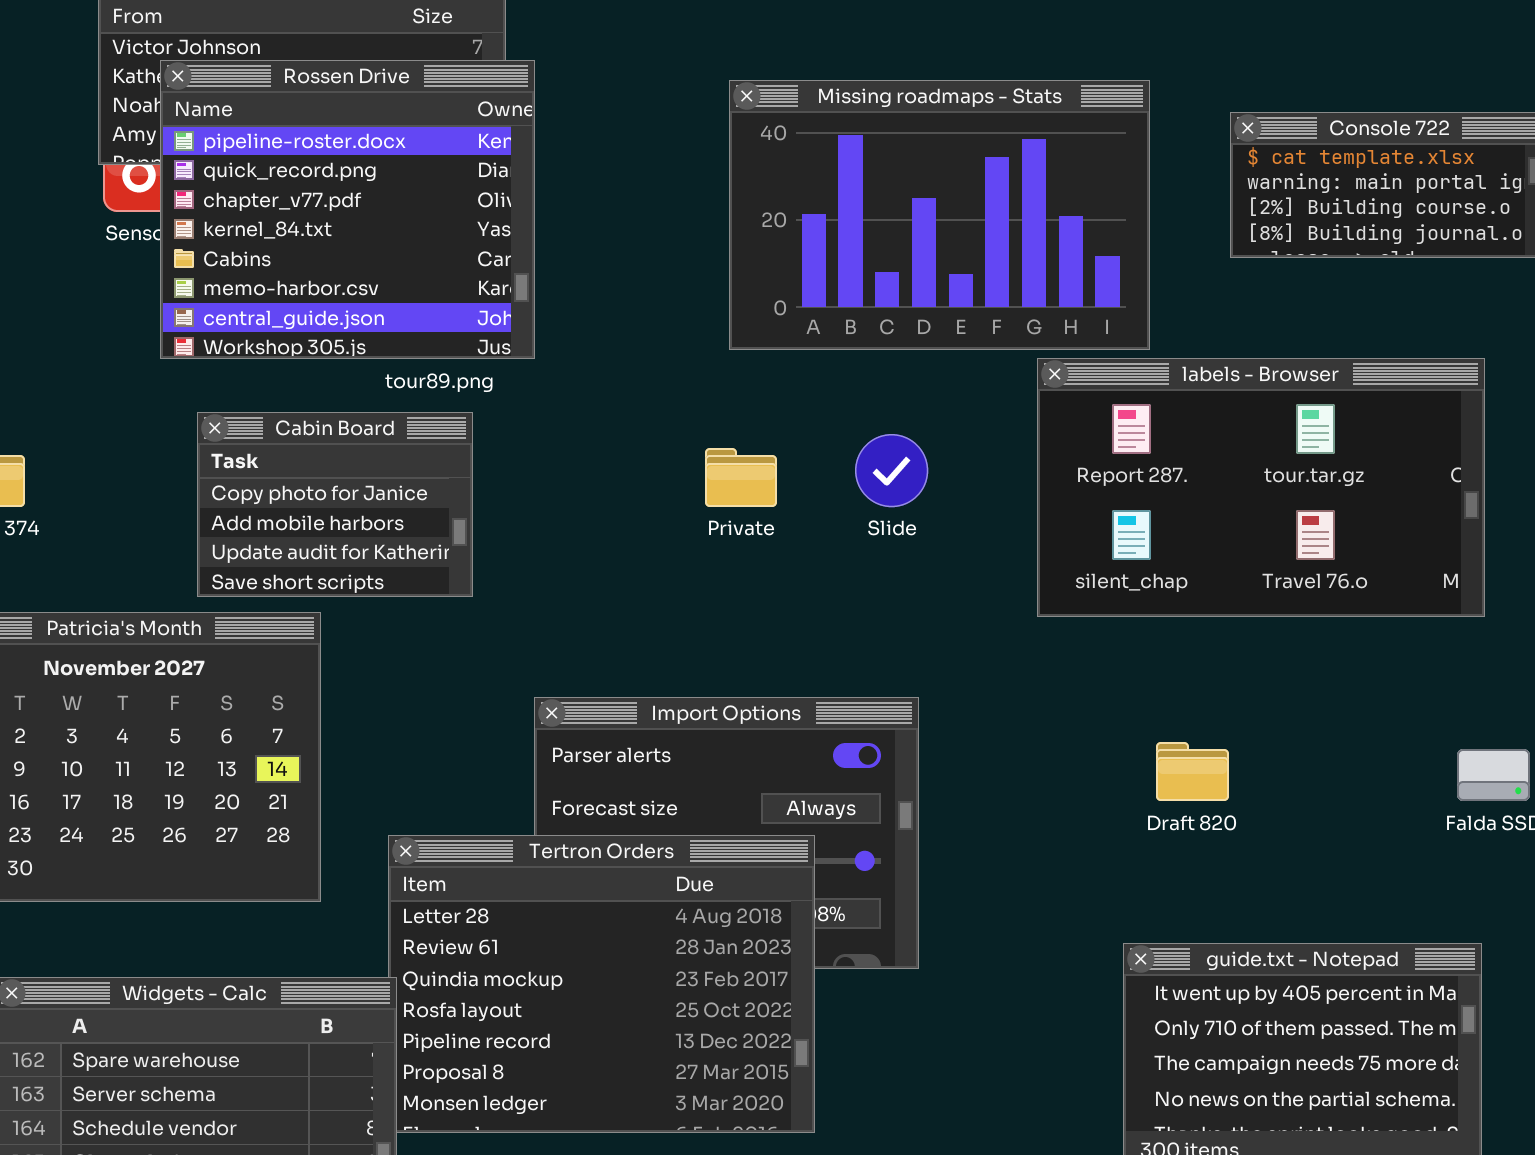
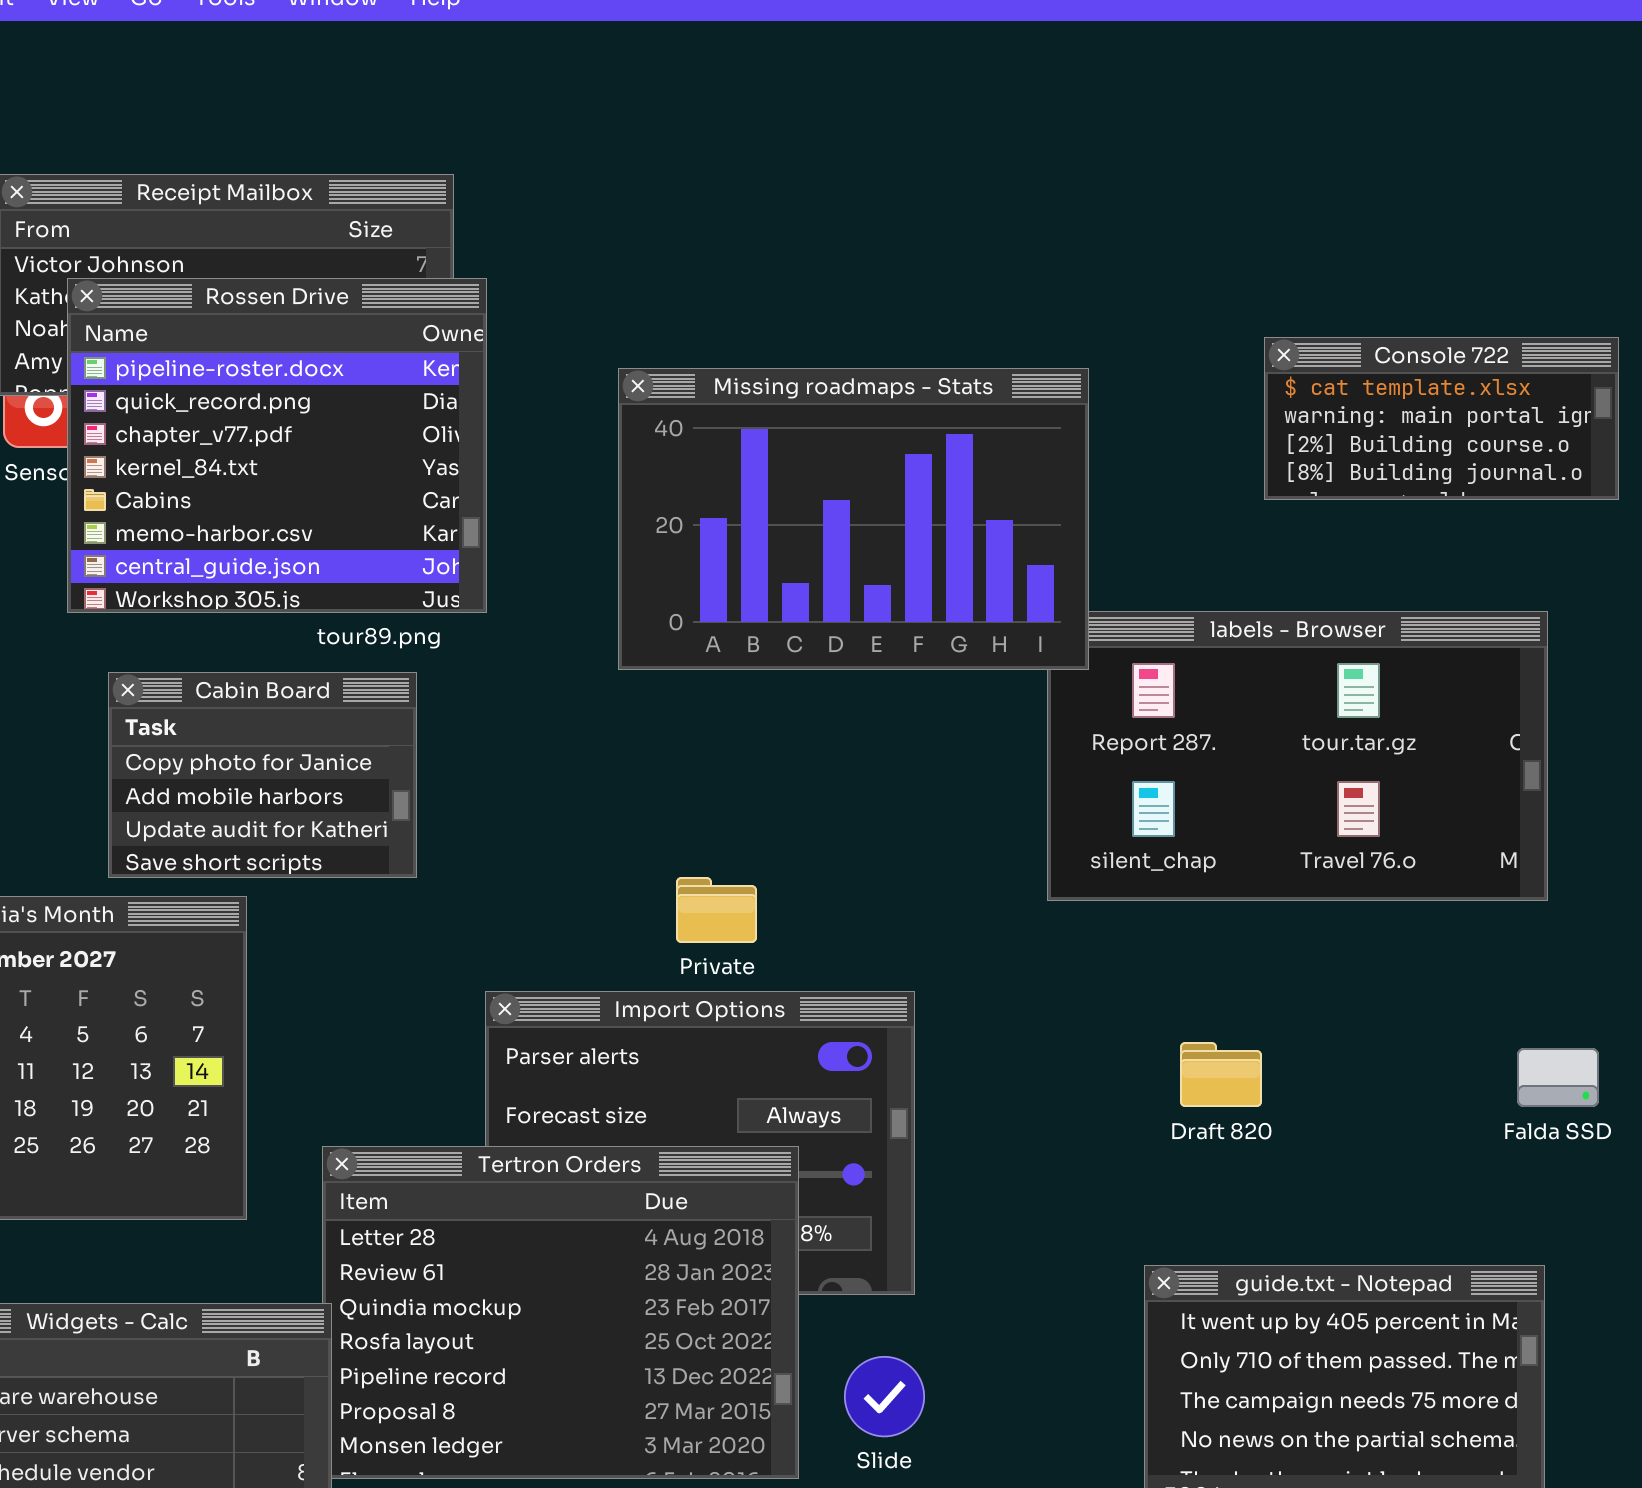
Missing roadmaps - Stats: [729,80,1150,350] -> [618,368,1089,670], moved
Slide: [855,434,928,507] -> [844,1356,925,1437], moved
Private: [705,448,777,507] -> [676,877,757,943], moved

